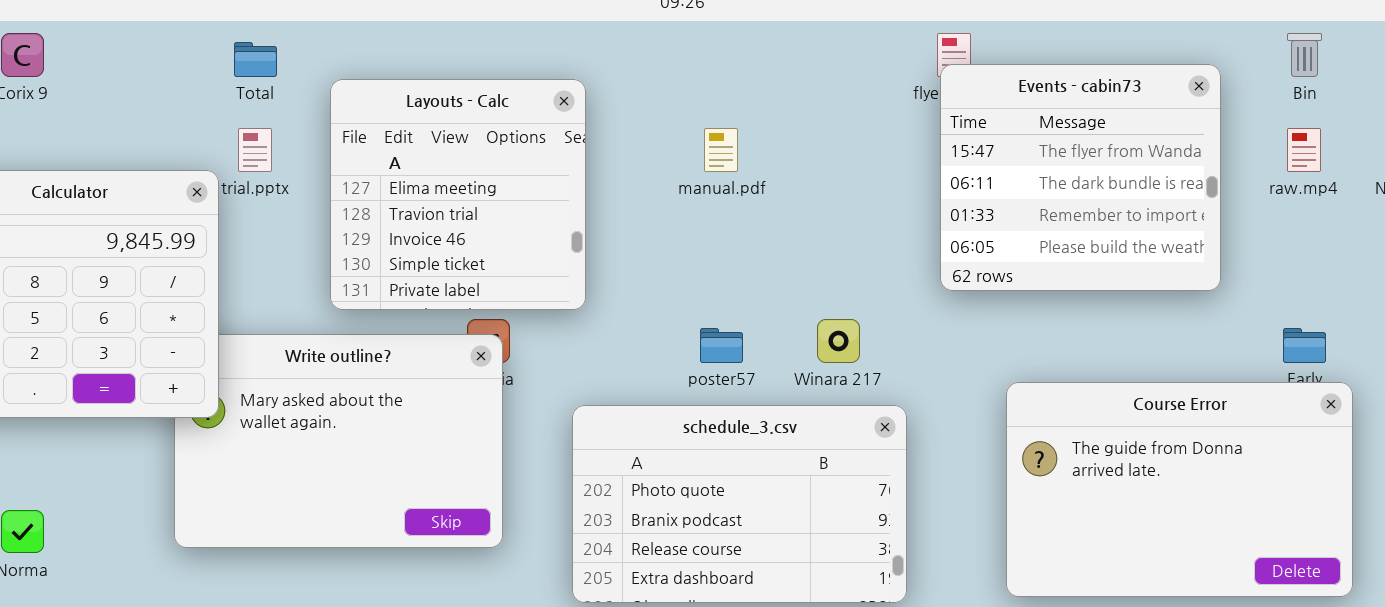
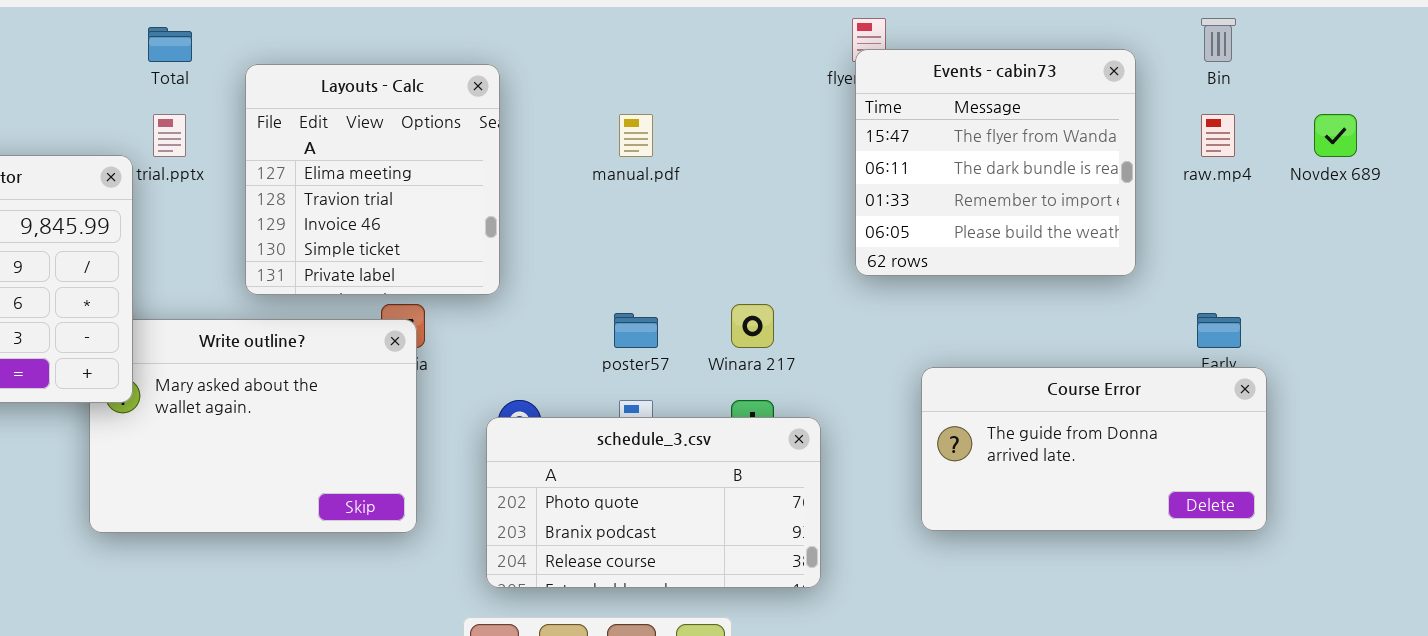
Course Error: [1006,382,1353,597] -> [921,367,1267,531], resized
schedule_3.csv: [572,405,907,603] -> [486,417,821,588], resized

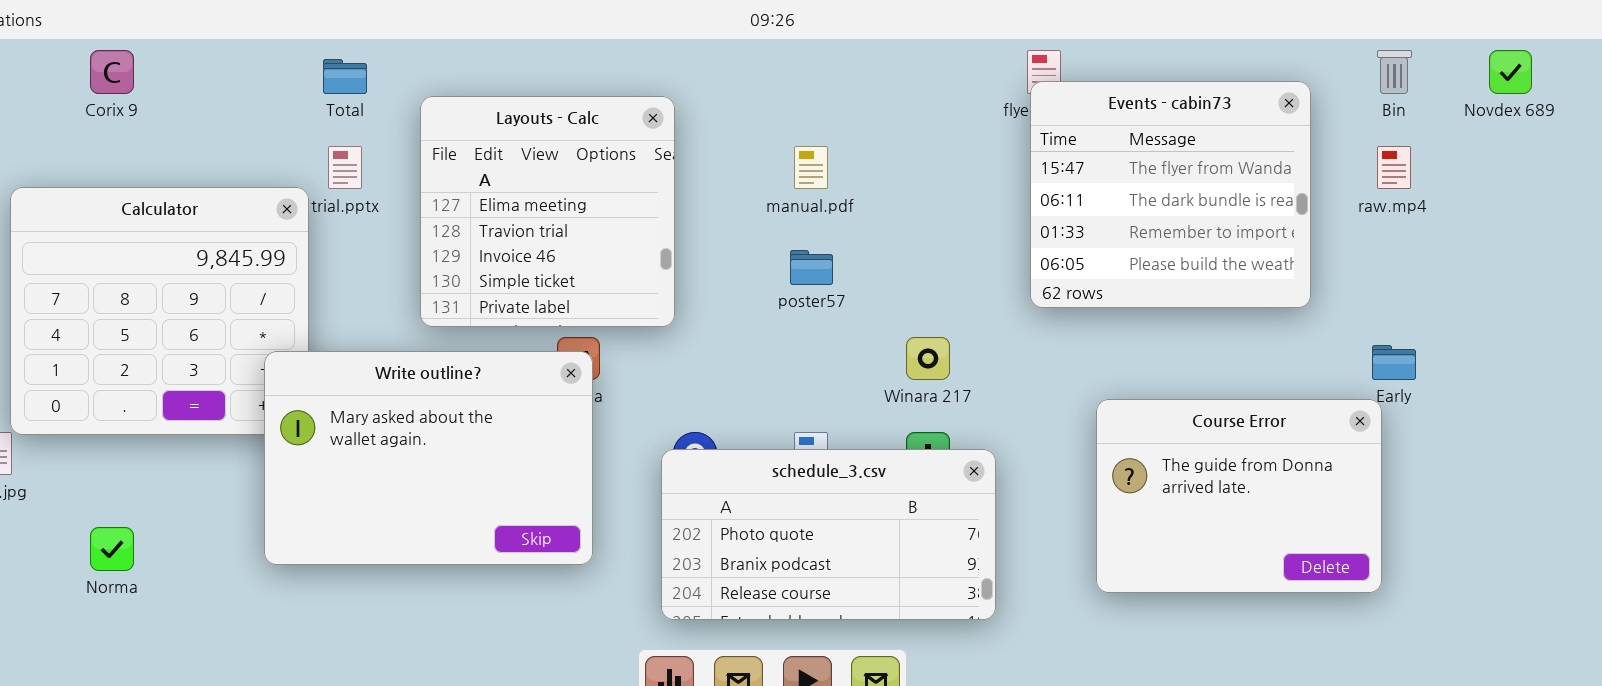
Novdex 689: [1314,114,1357,157] -> [1489,50,1532,94], moved
poster57: [614,313,658,348] -> [790,250,833,285], moved
Write outline?: [89,319,417,533] -> [264,351,593,565], raised
Course Error: [921,367,1267,531] -> [1096,399,1382,593], resized

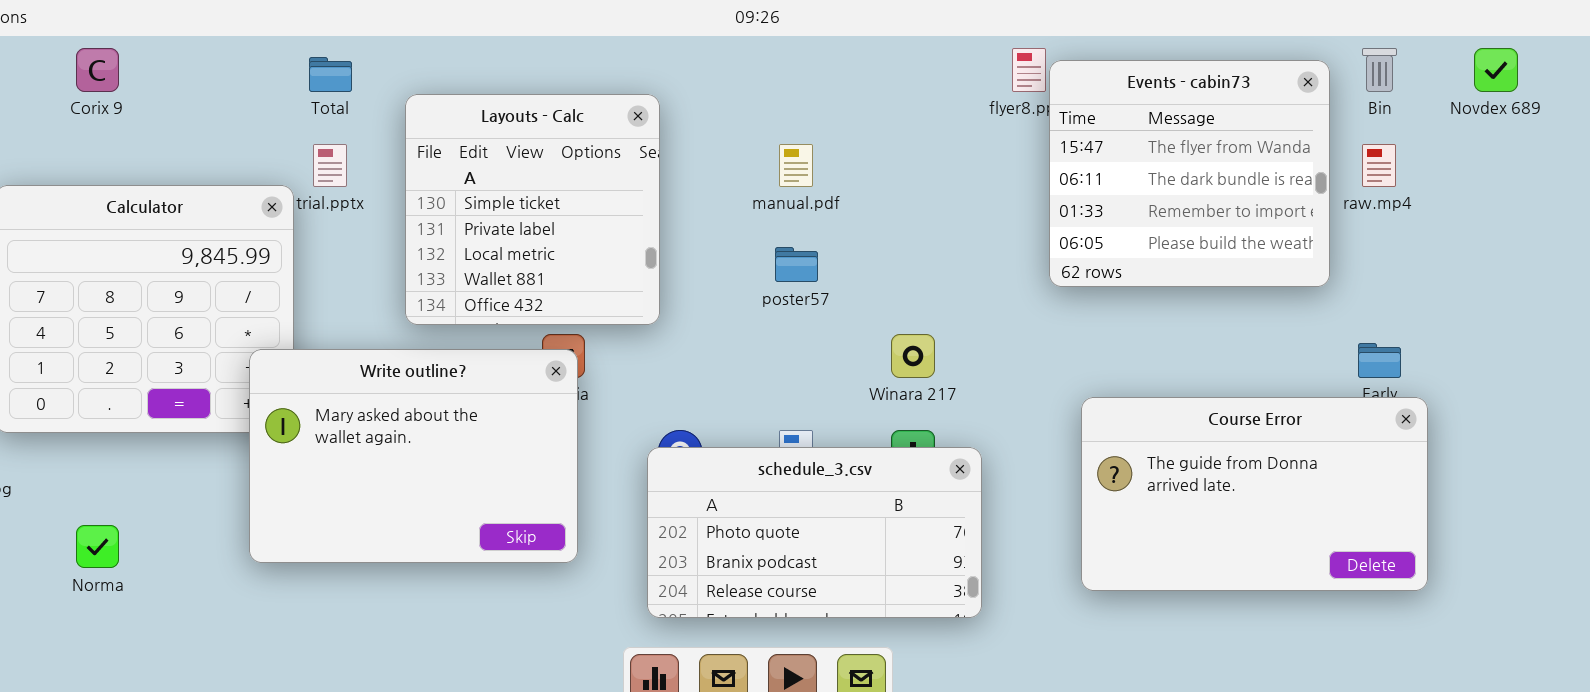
Events - cabin73: [1030,81,1311,308] -> [1049,60,1330,287], moved
Layouts - Calc: [420,96,675,327] -> [405,94,660,325], scrolled down 3 rows
Course Error: [1096,399,1382,593] -> [1081,397,1428,591], resized

